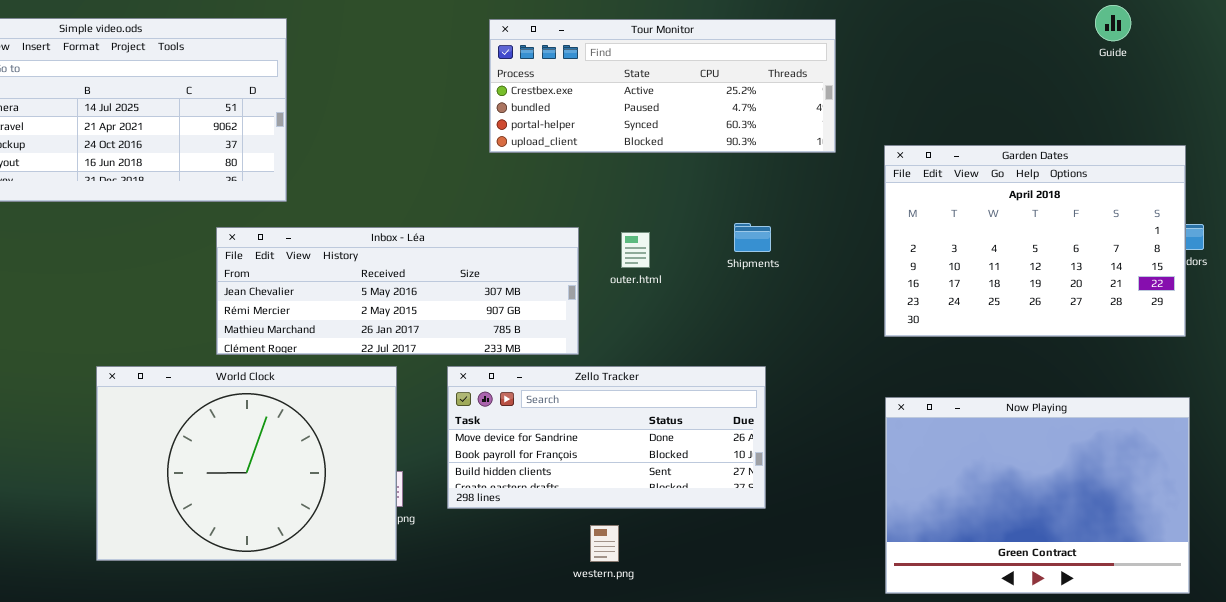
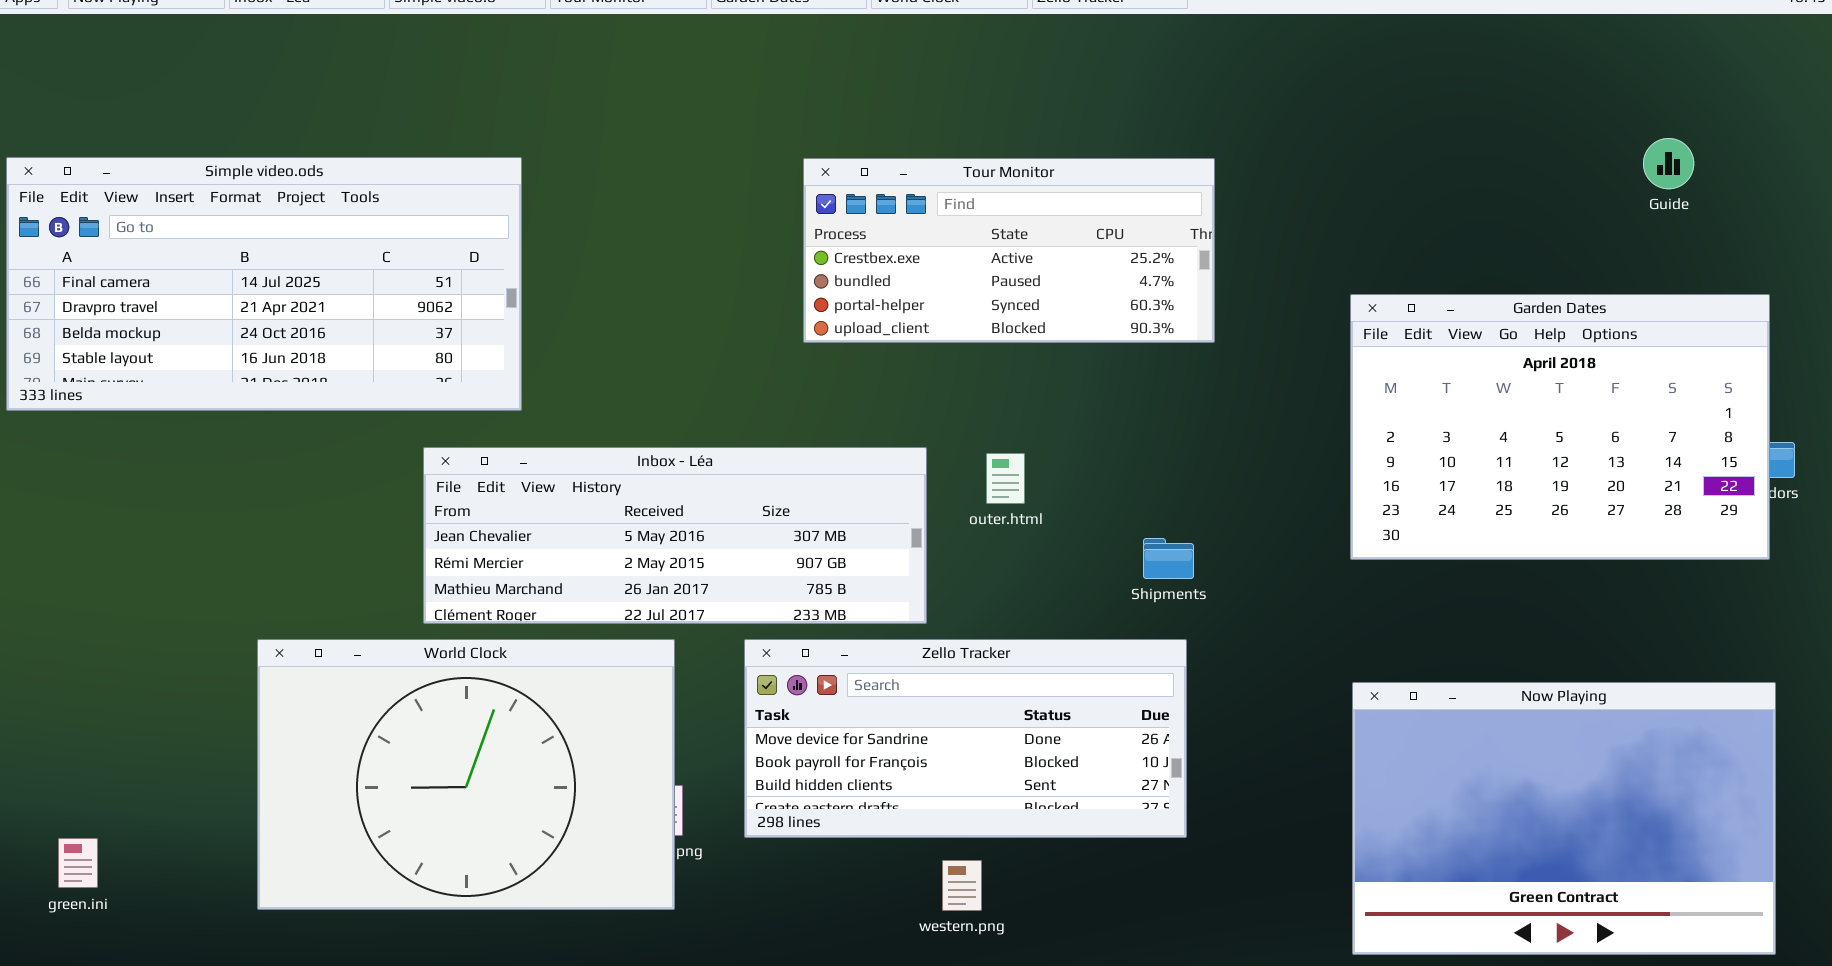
Tour Monitor: [489,19,836,153] -> [803,158,1215,343], resized
Garden Dates: [884,145,1186,337] -> [1350,294,1770,560], moved
Shipments: [734,223,771,252] -> [1143,538,1194,579], moved

